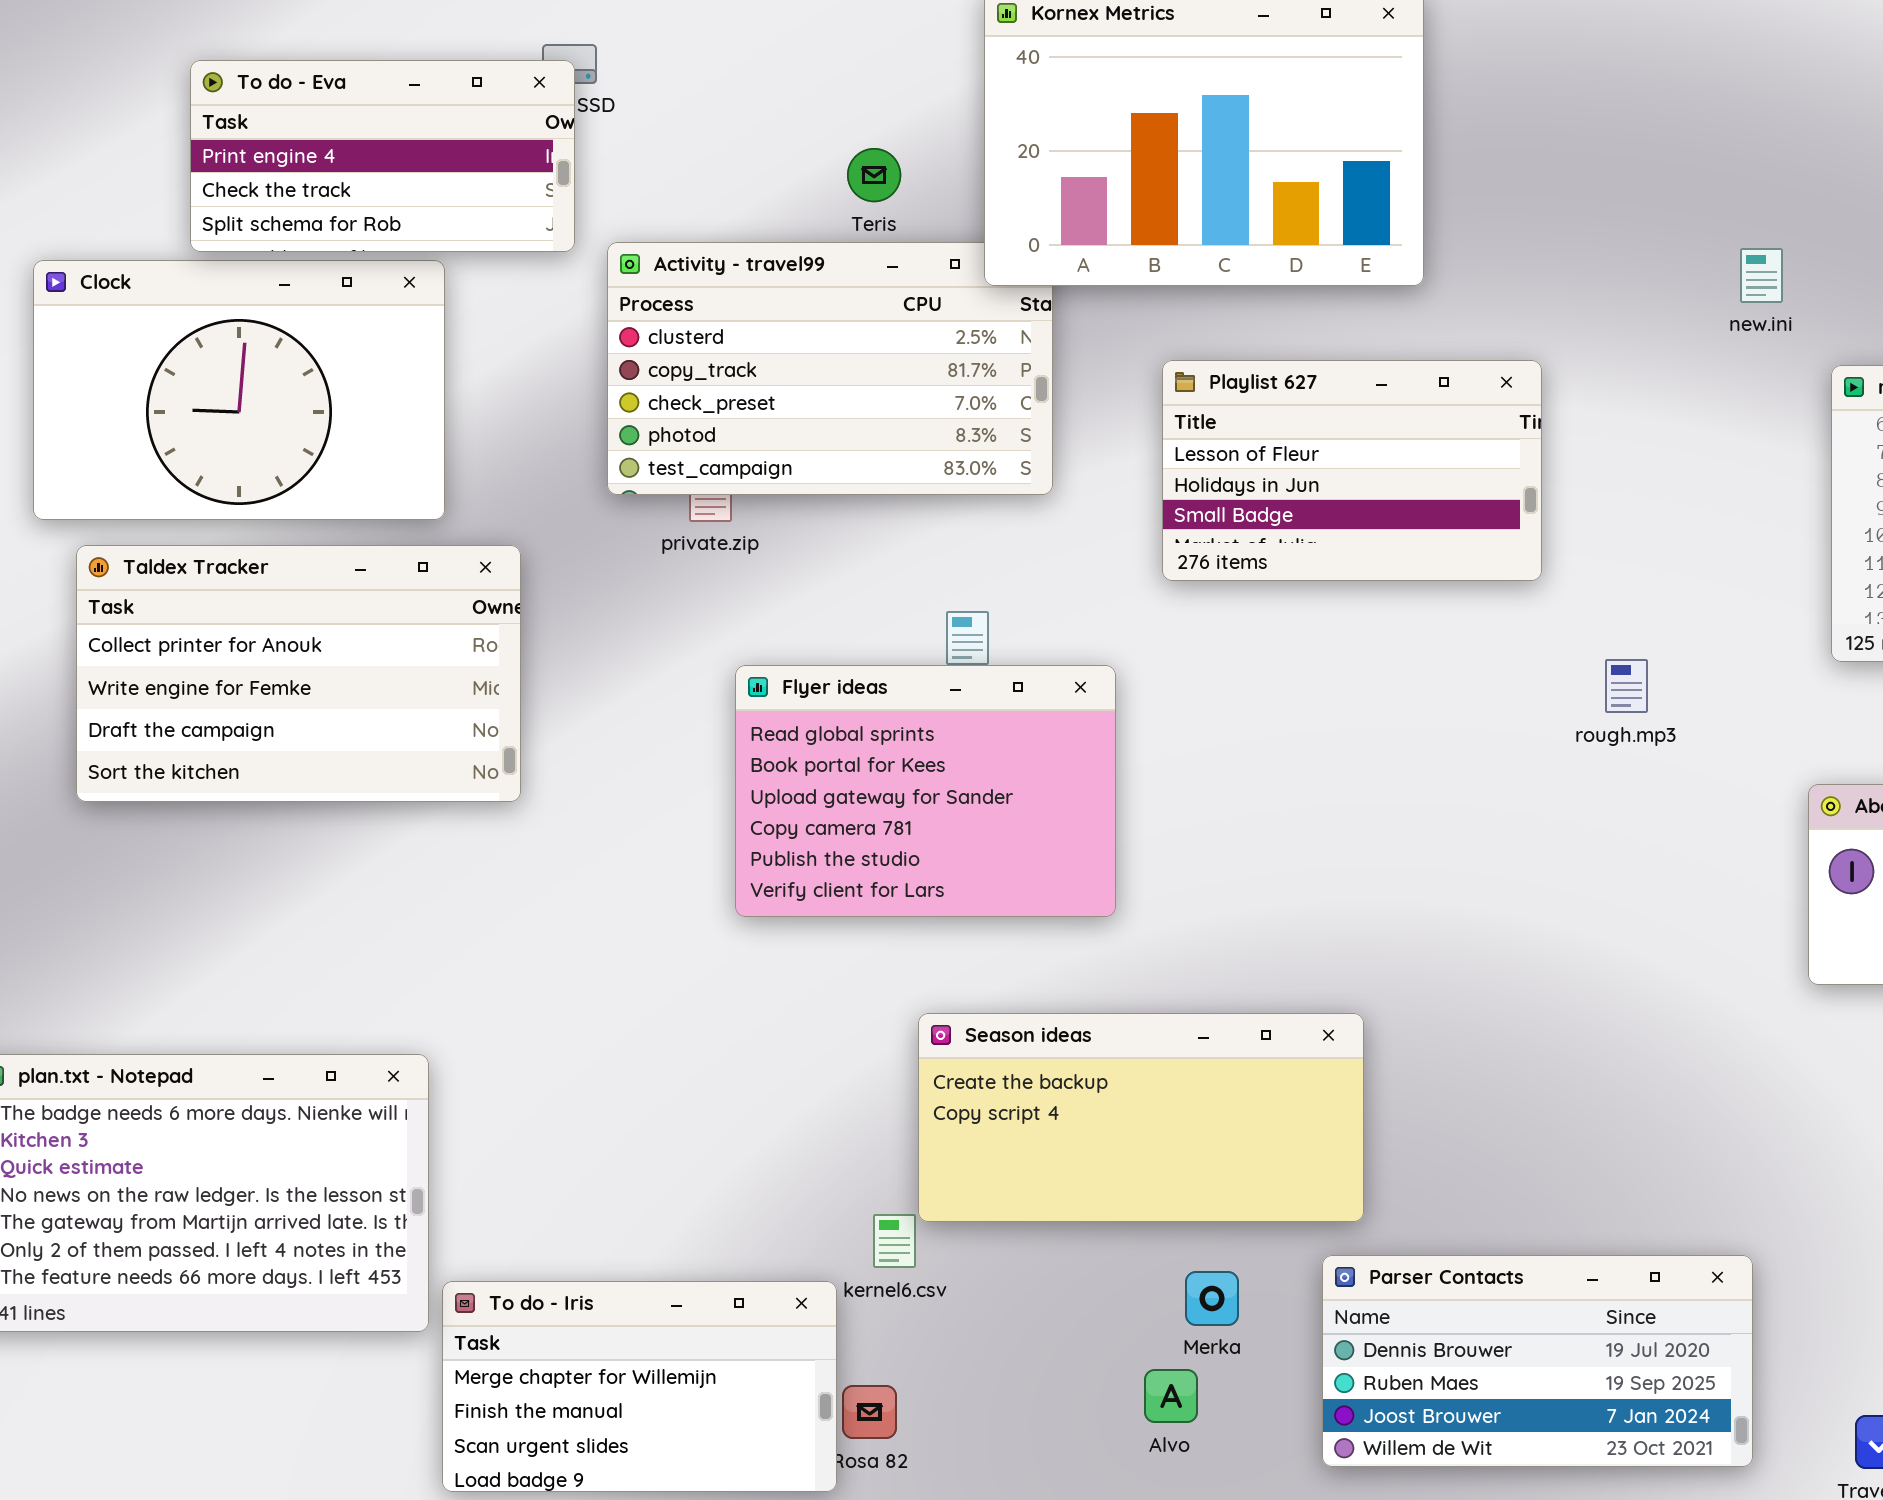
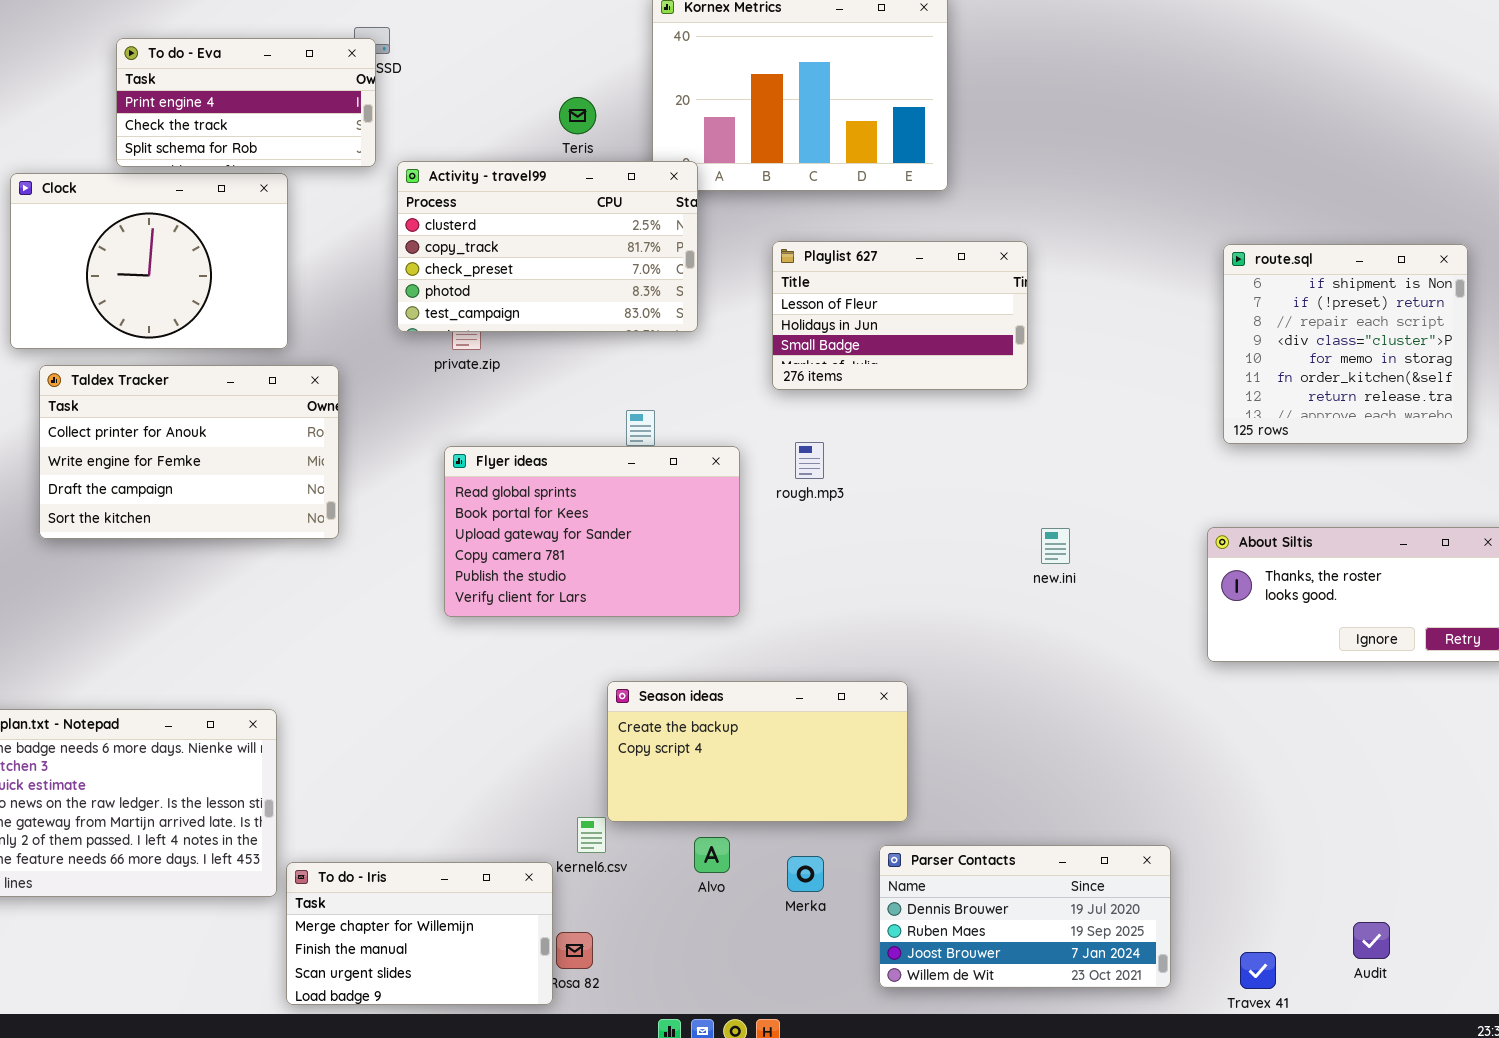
Activity - travel99: [607,242,1053,495] -> [397,161,698,332], raised
new.ini: [1740,248,1783,303] -> [1041,528,1070,564], moved
rough.mp3: [1605,659,1648,713] -> [795,442,824,479], moved
Flyer ideas: [735,665,1116,917] -> [444,446,740,617], resized
Alvo: [1144,1369,1198,1423] -> [694,837,730,873], moved

